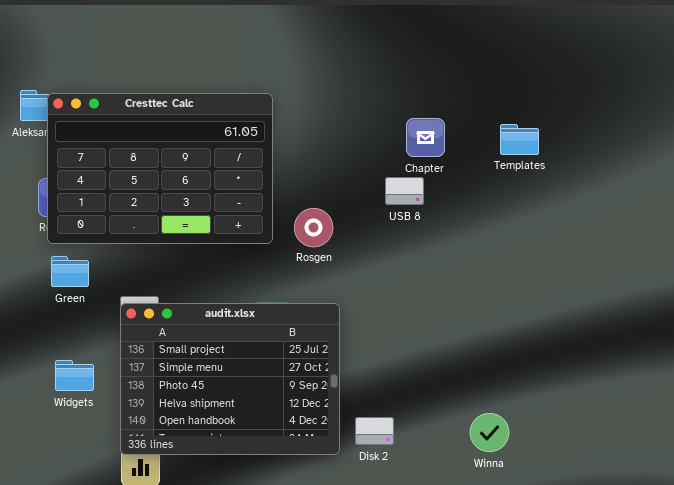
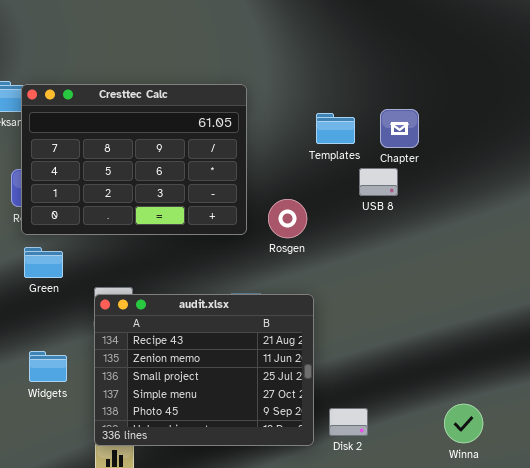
Templates: [500,124,539,155] -> [316,113,355,144], moved
audit.xlsx: [120,303,340,455] -> [94,294,314,446], scrolled up 2 rows

